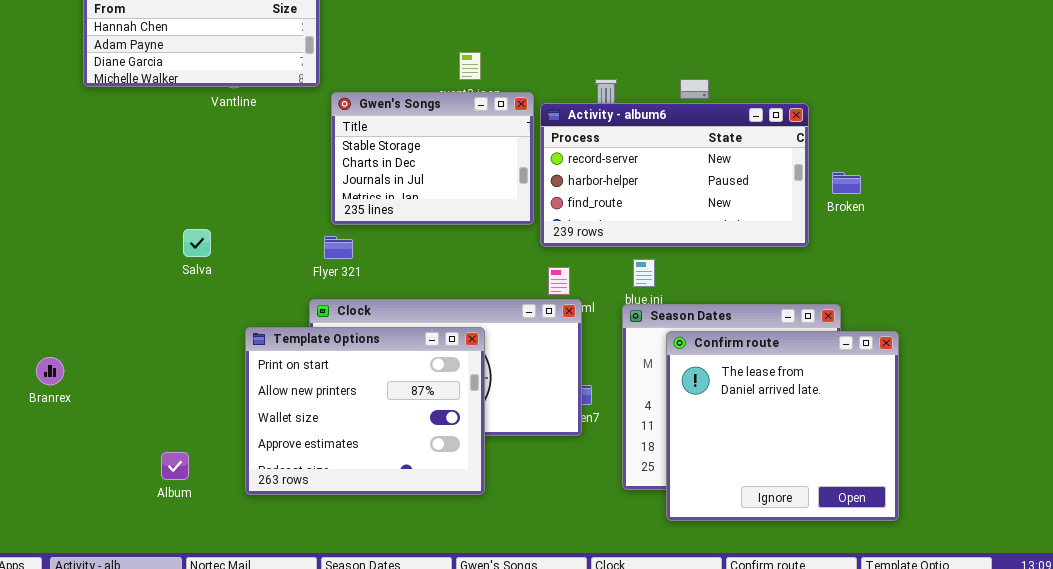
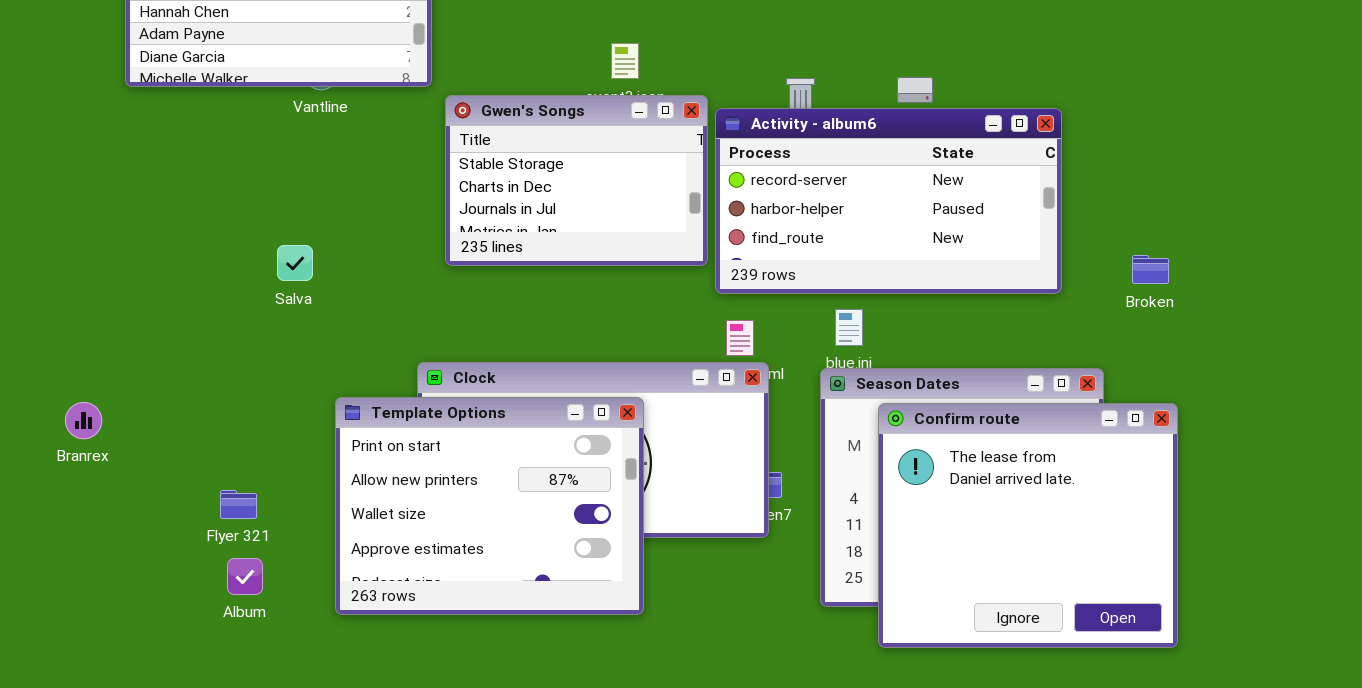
Broken: [832,172,861,194] -> [1132,255,1169,284], moved
Salva: [183,229,211,257] -> [277,245,313,281], moved
Flyer 321: [324,236,353,259] -> [220,490,257,519], moved
Branrex: [36,357,64,385] -> [65,402,102,439], moved

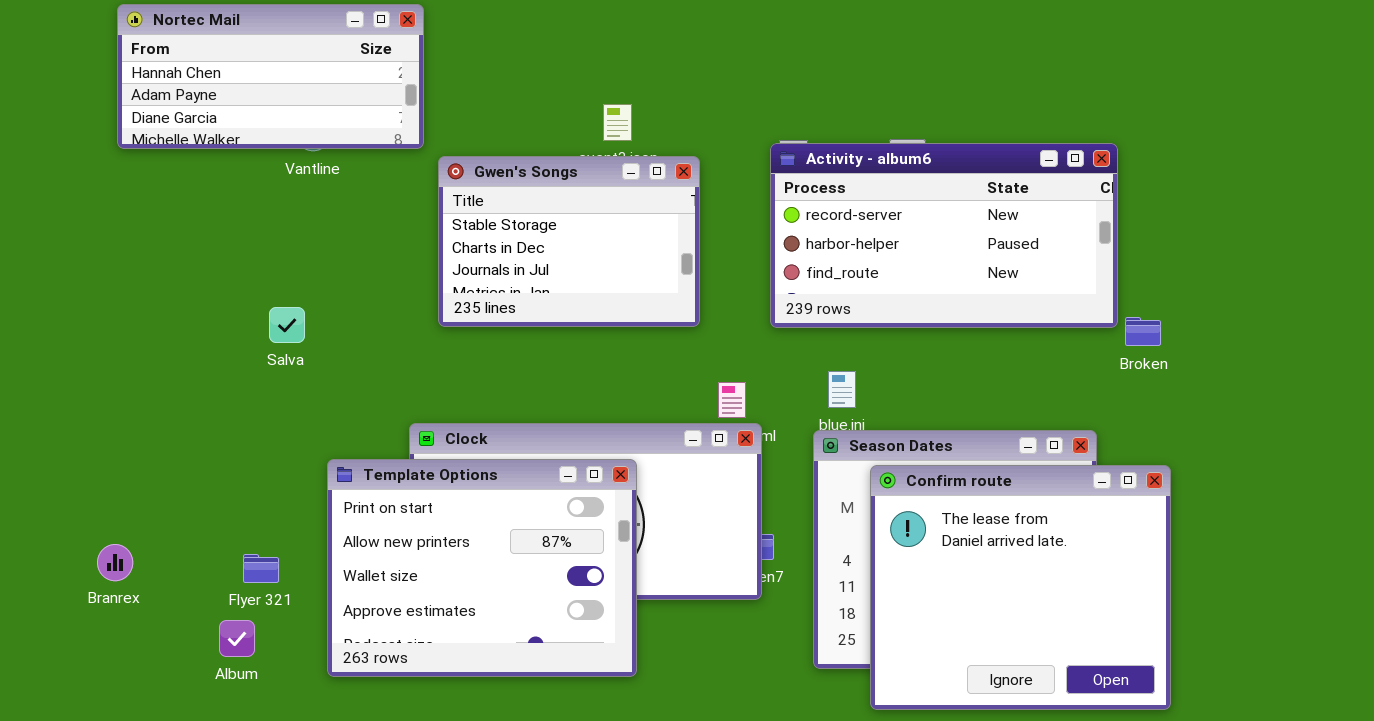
Activity - album6: [715,108,1062,294] -> [770,143,1118,328], moved
Branrex: [65,402,102,439] -> [97,544,133,581], moved
Flyer 321: [220,490,257,519] -> [243,554,279,583], moved

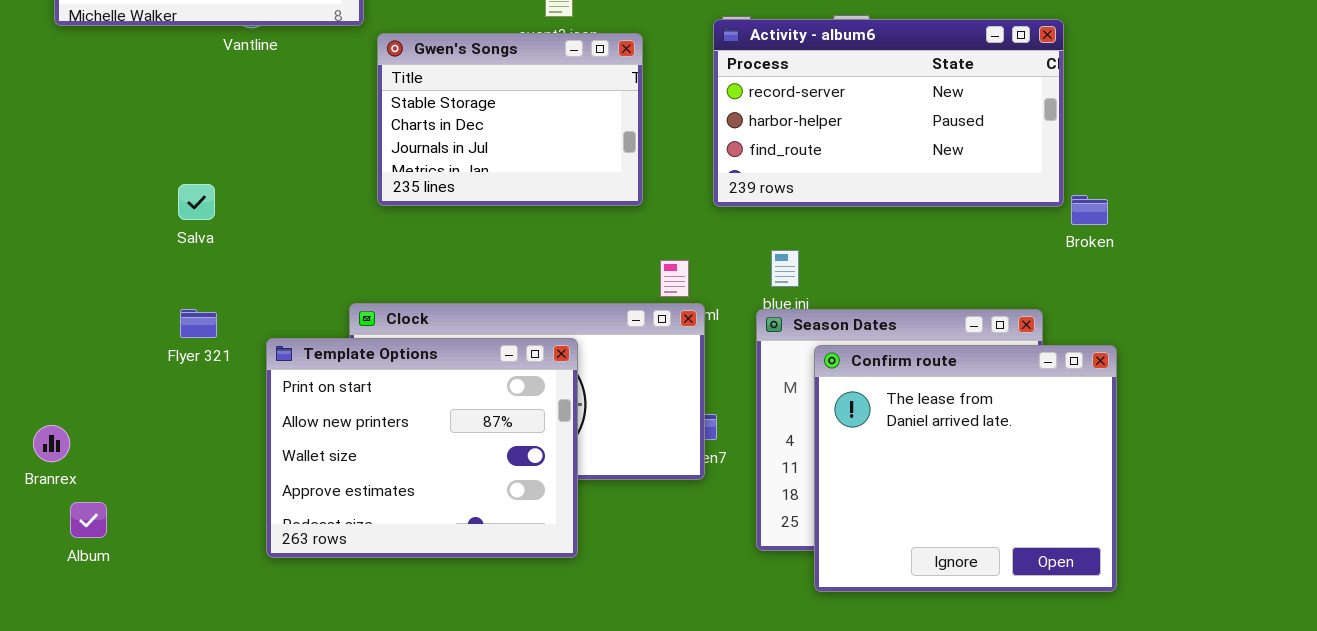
Salva: [269,307,305,343] -> [178,184,215,220], moved
Flyer 321: [243,554,279,583] -> [180,309,217,338], moved
Album: [219,620,255,657] -> [70,502,107,538], moved

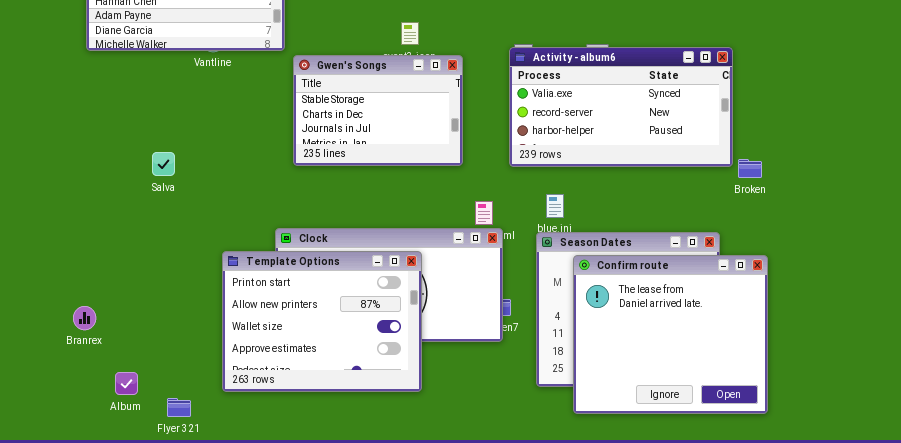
Activity - album6: [713,19,1064,207] -> [509,47,733,167], scrolled up 1 row
Salva: [178,184,215,220] -> [152,152,175,176], moved
Flyer 321: [180,309,217,338] -> [167,398,191,417], moved
Album: [70,502,107,538] -> [115,372,138,395], moved

